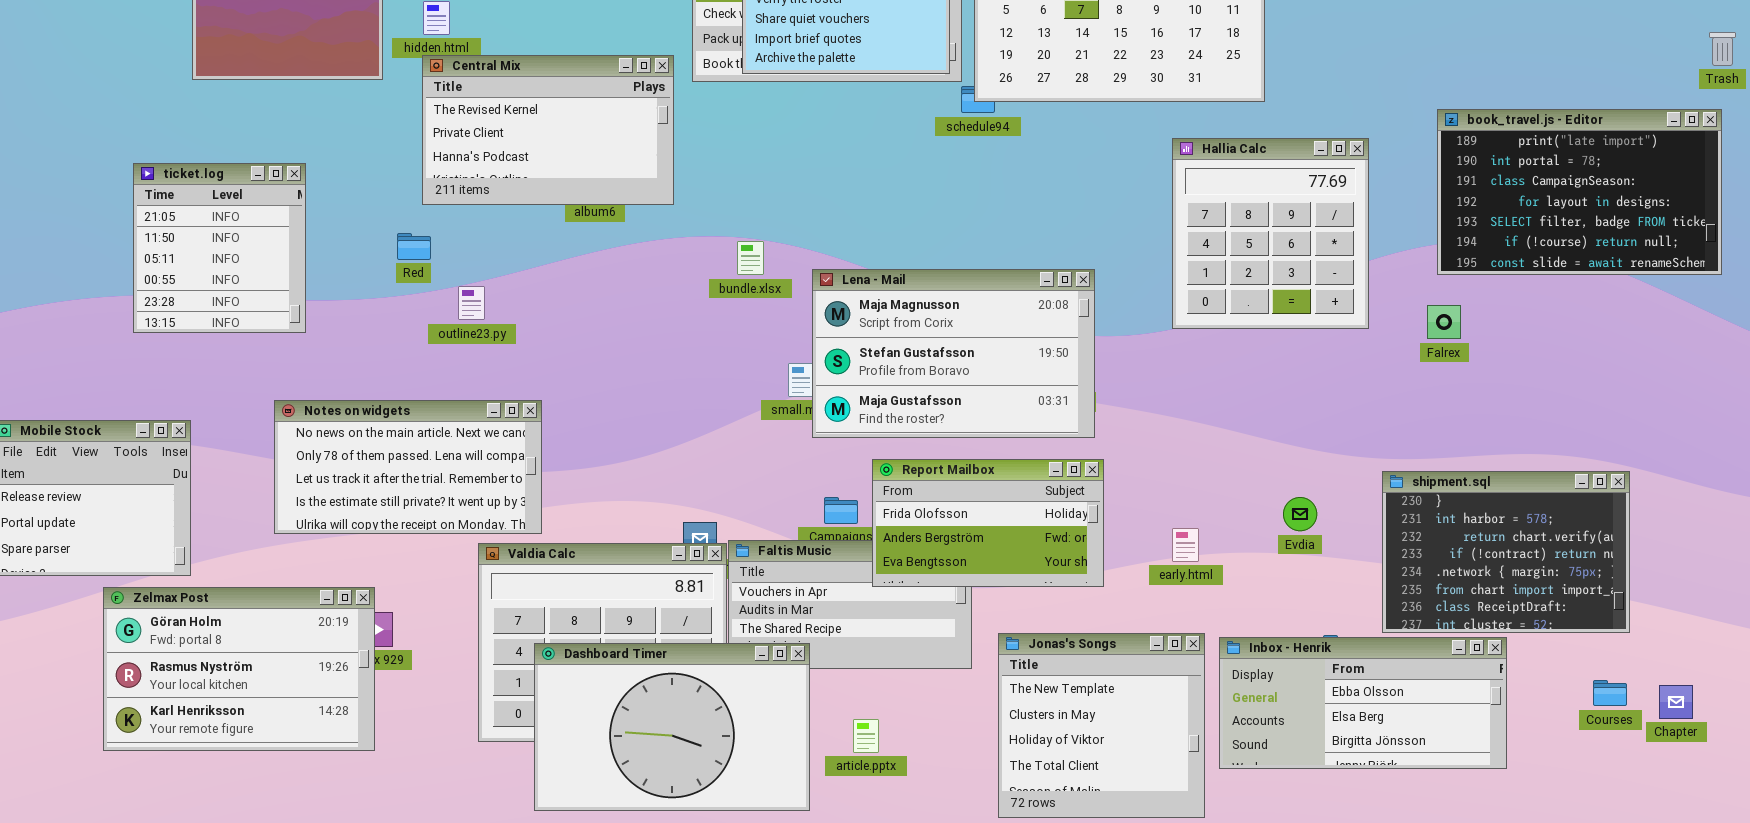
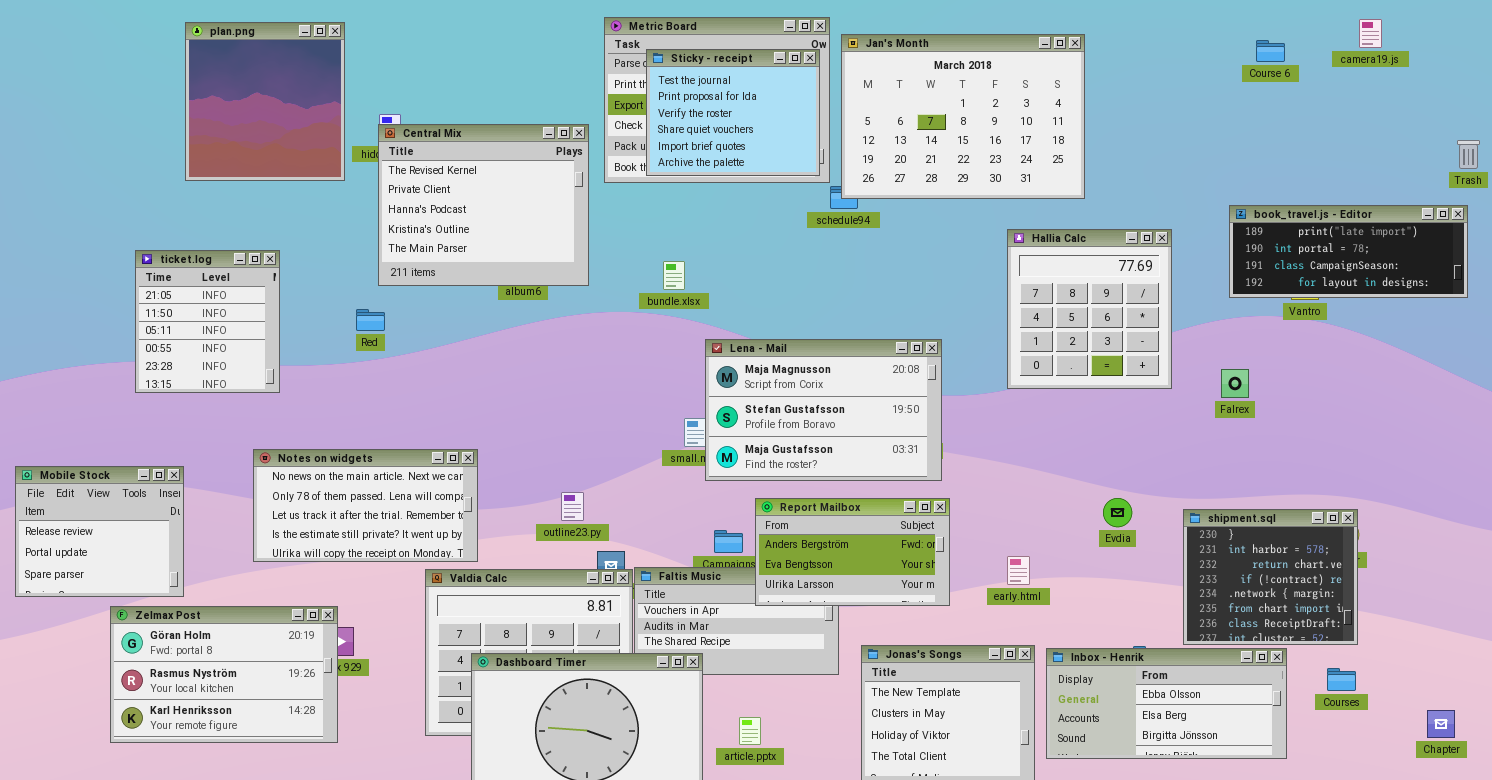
Central Mix: [422,55,674,205] -> [378,124,589,286], resized
book_travel.js - Editor: [1437,109,1722,275] -> [1229,205,1468,298], resized
bundle.xlsx: [737,241,764,275] -> [663,261,685,290], moved
outline23.py: [458,286,485,320] -> [561,492,584,521], moved
Report Mailbox: [872,459,1104,587] -> [755,498,950,606], scrolled down 1 row
shipment.sql: [1382,471,1630,633] -> [1183,509,1358,645], resized
Evdia: [1283,497,1317,531] -> [1103,498,1132,527], moved
Courses: [1593,680,1627,706] -> [1327,668,1356,691], moved
Chapter: [1659,685,1693,719] -> [1427,710,1455,738], moved

